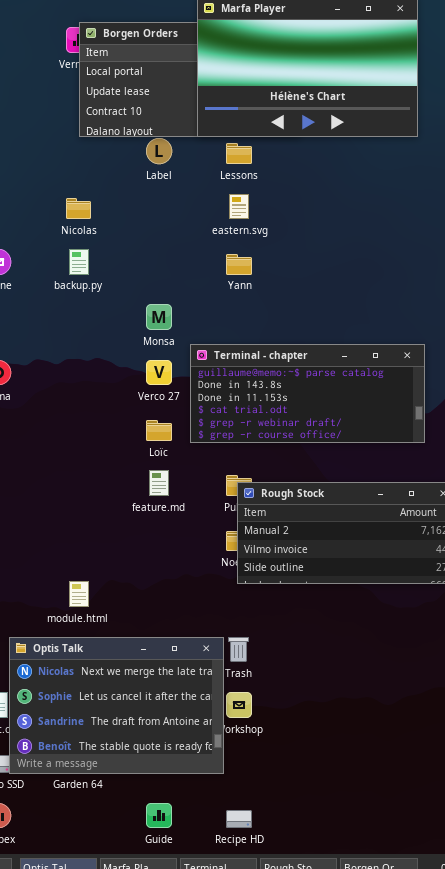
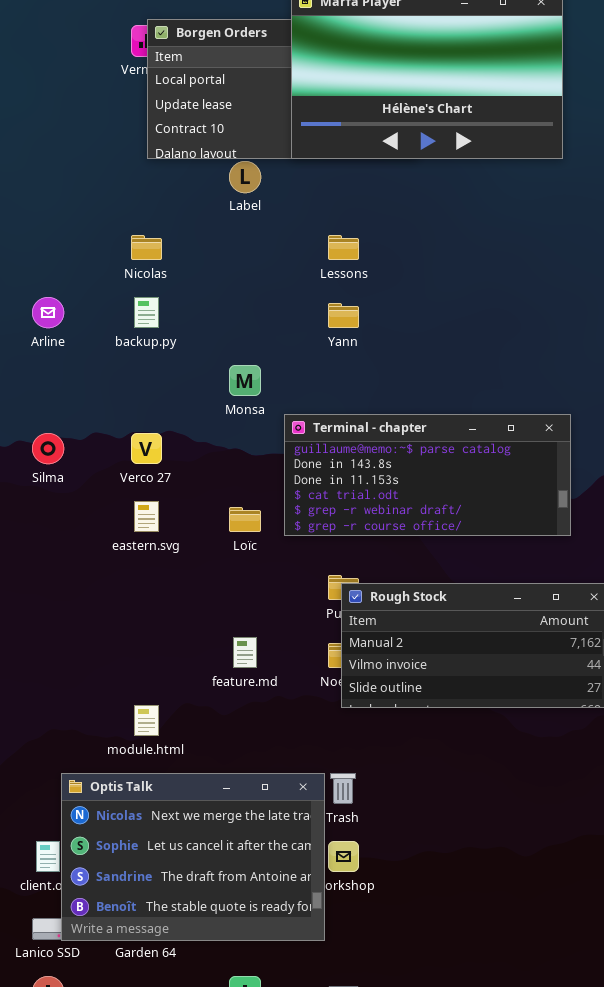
Lessons: [226,143,252,164] -> [328,235,359,260], moved
eastern.svg: [229,194,249,219] -> [134,501,159,532], moved
Verco 27: [146,360,172,385] -> [131,433,162,464], moved
feature.md: [149,470,169,496] -> [233,637,257,668], moved

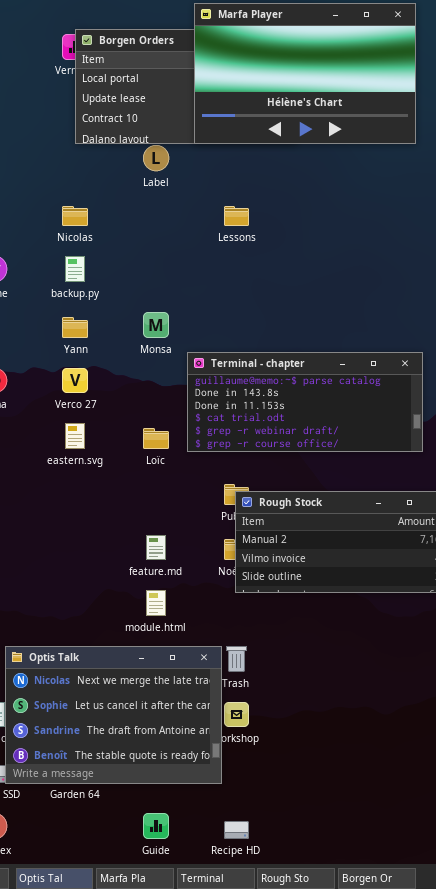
Yann: [328,303,359,328] -> [62,317,88,338], moved
module.html: [134,705,159,736] -> [146,590,166,616], moved

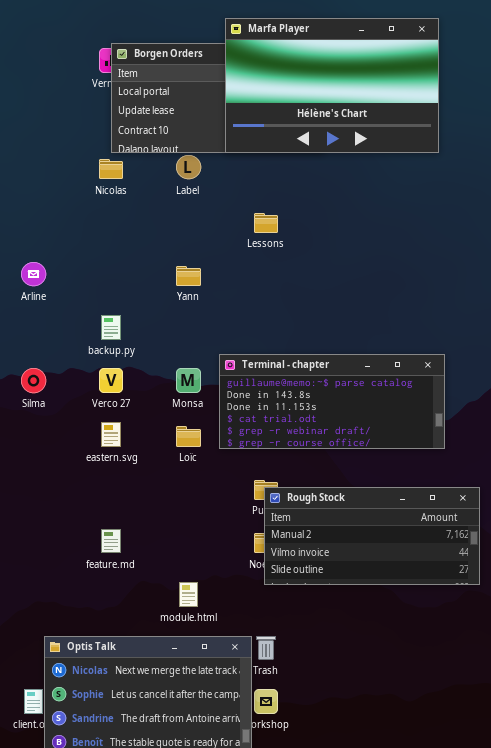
Nicolas: [62,206,88,226] -> [99,159,123,179], moved
backup.py: [65,256,85,282] -> [101,315,121,340], moved
Monsa: [143,312,169,338] -> [176,368,201,393], moved
Yann: [62,317,88,338] -> [176,266,201,286], moved
feature.md: [146,535,166,560] -> [101,529,121,553], moved

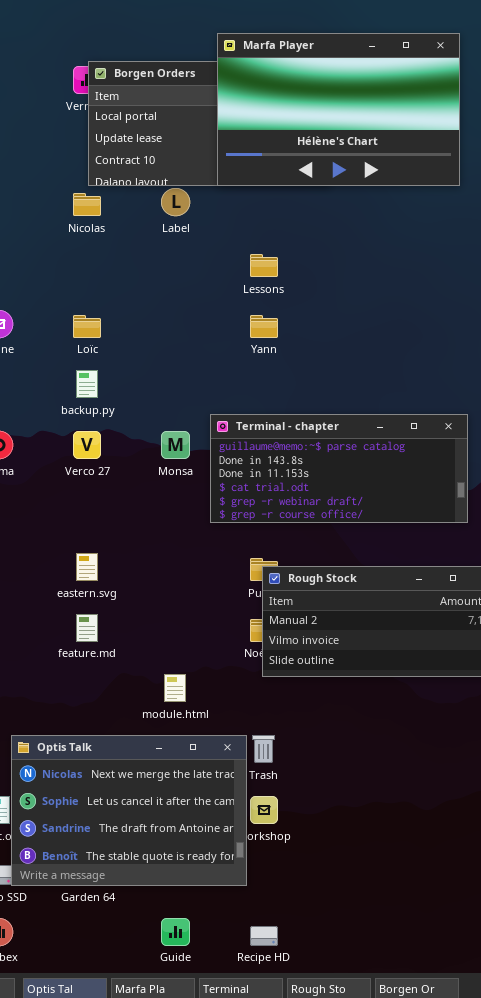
Yann: [176,266,201,286] -> [250,315,278,338], moved
eastern.svg: [101,422,121,447] -> [76,553,98,581], moved
Loïc: [176,426,201,447] -> [73,315,101,338], moved

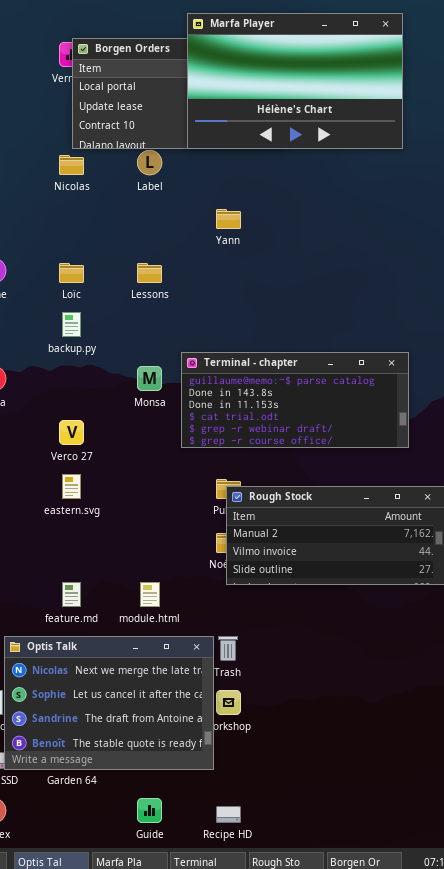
Lessons: [250,254,278,277] -> [137,263,162,283], moved
Yann: [250,315,278,338] -> [216,209,241,229], moved
Verco 27: [73,431,101,459] -> [59,420,84,445], moved
feature.md: [76,614,98,642] -> [62,582,81,607], moved

